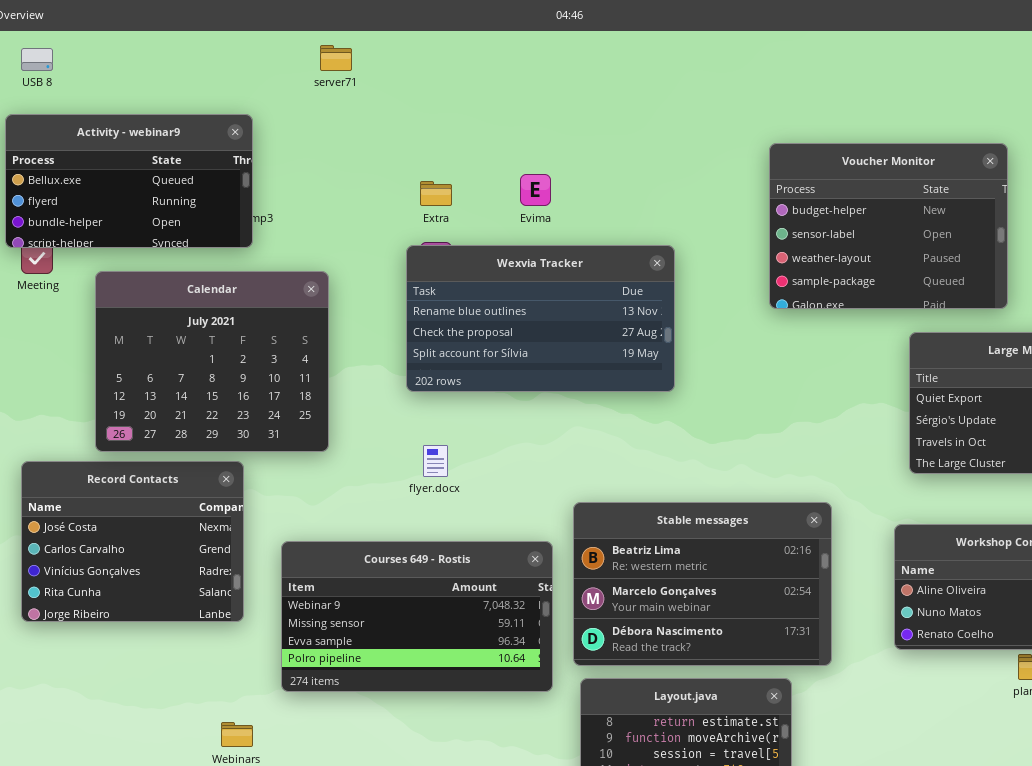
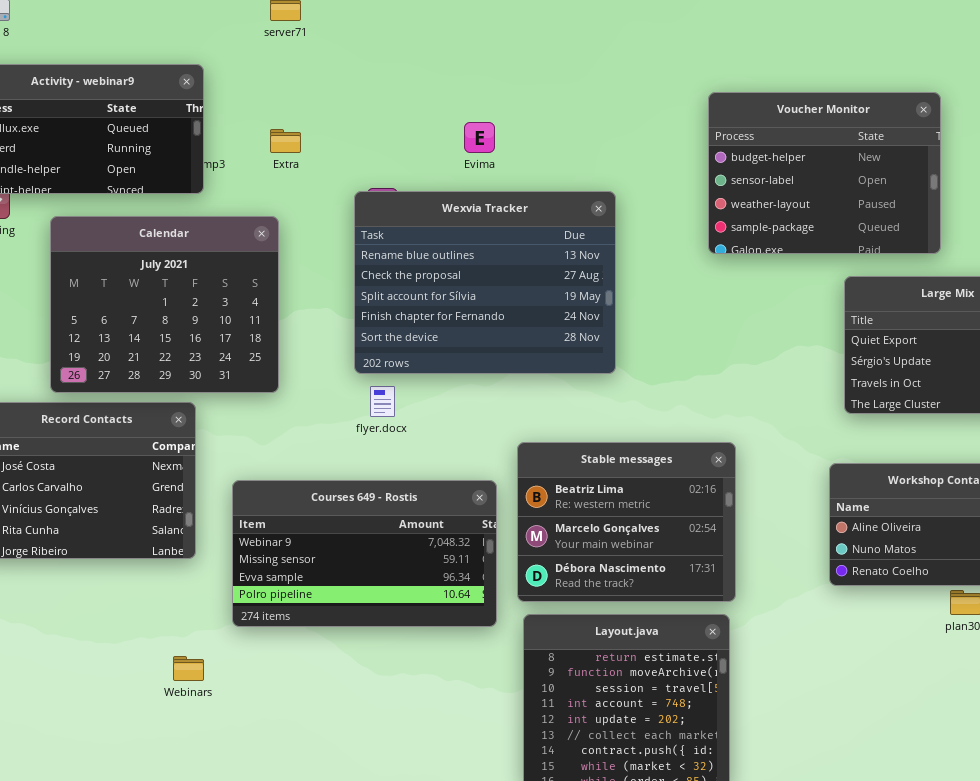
Extra: [420,181,452,206] -> [270,129,301,153], moved
Wexvia Tracker: [406,245,675,392] -> [354,191,616,374], resized
Stable messages: [573,502,832,666] -> [517,442,736,602], resized

